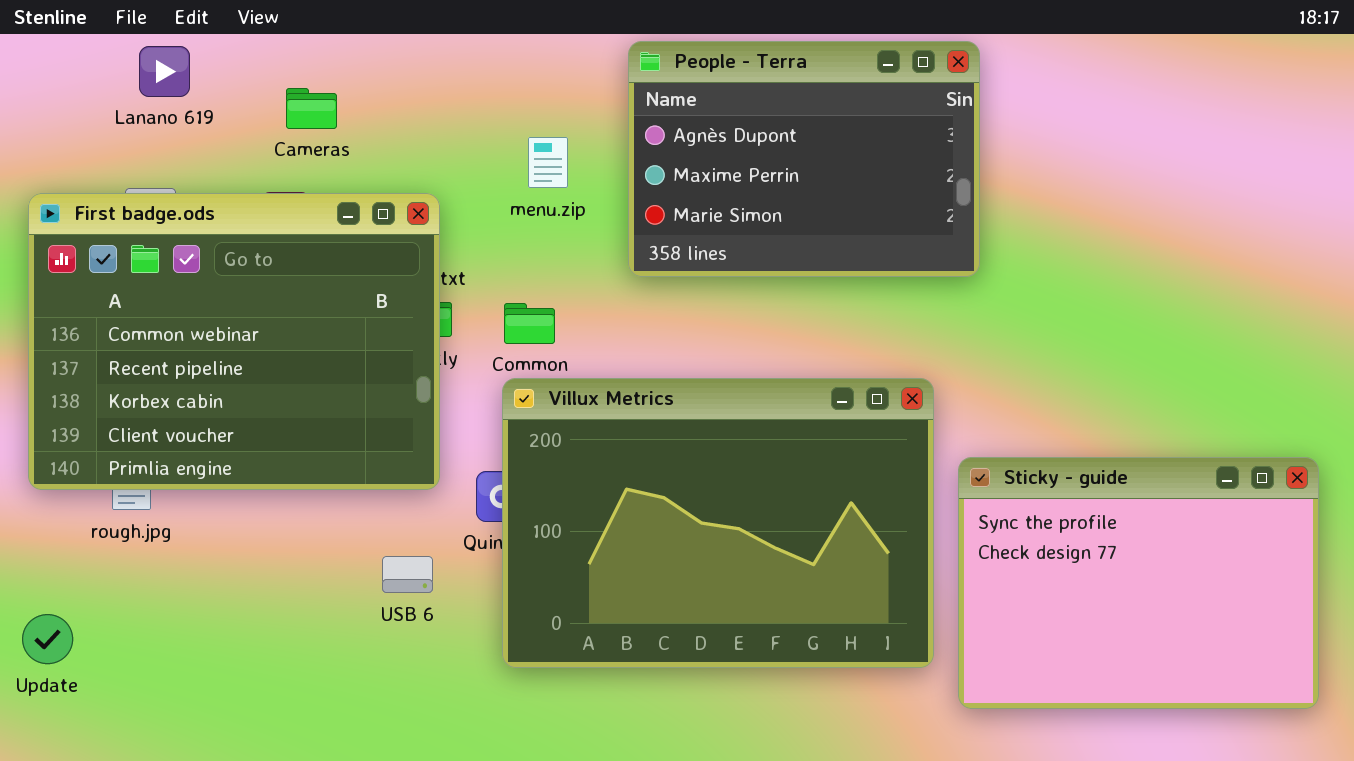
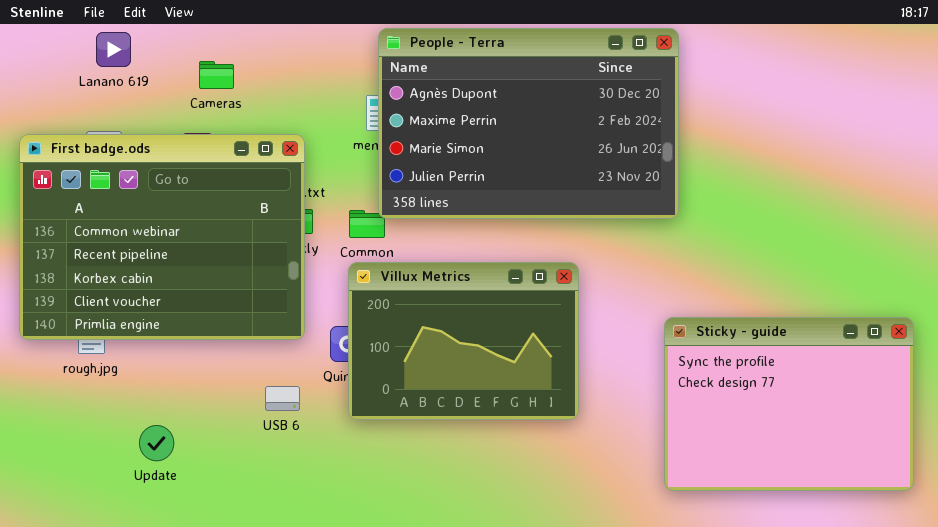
People - Terra: [628,41,980,277] -> [378,28,679,219], resized
Villux Metrics: [502,378,934,668] -> [348,262,579,420], resized
Update: [22,614,73,664] -> [139,425,174,461], moved

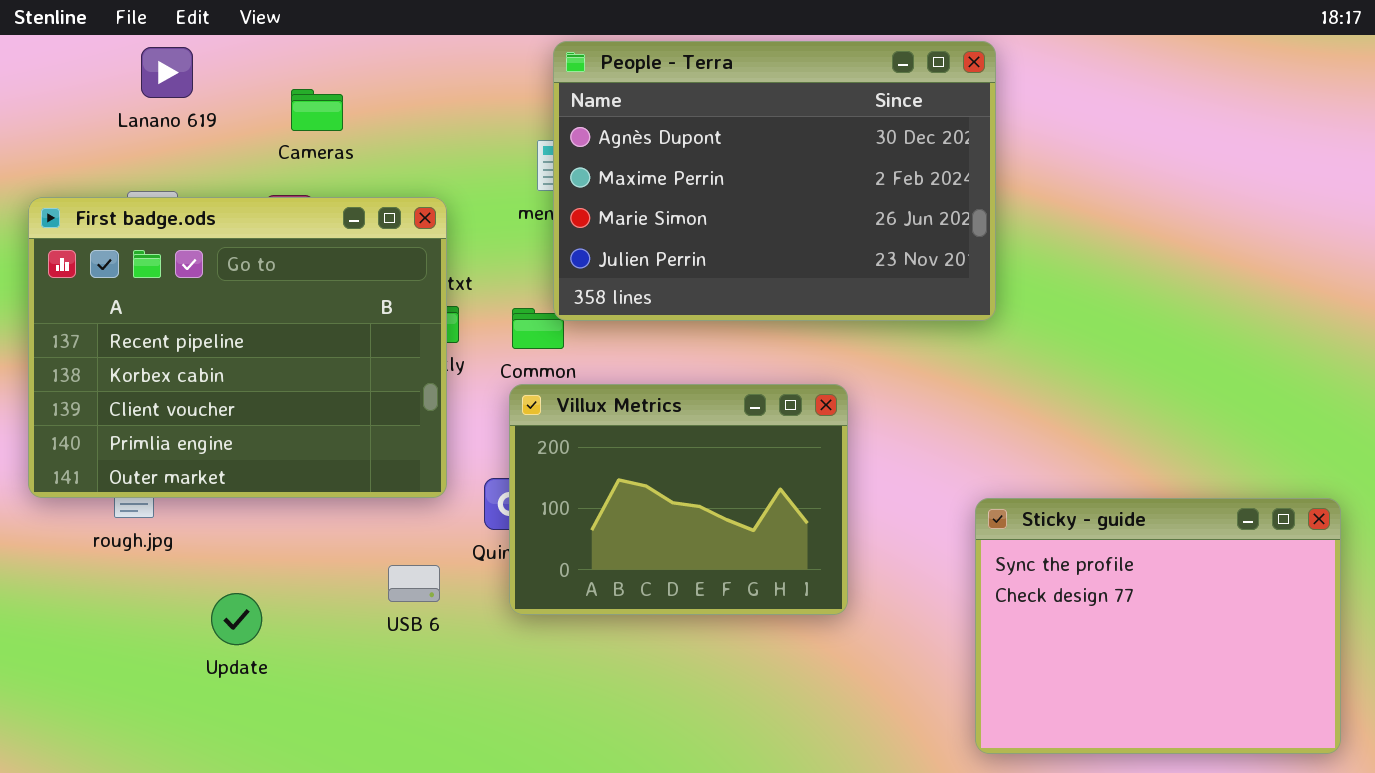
First badge.ods: [19,134,305,340] -> [28,197,447,498], scrolled down 1 row
Sticky - guide: [664,317,914,491] -> [975,498,1341,754], moved
Update: [139,425,174,461] -> [211,593,262,645], moved

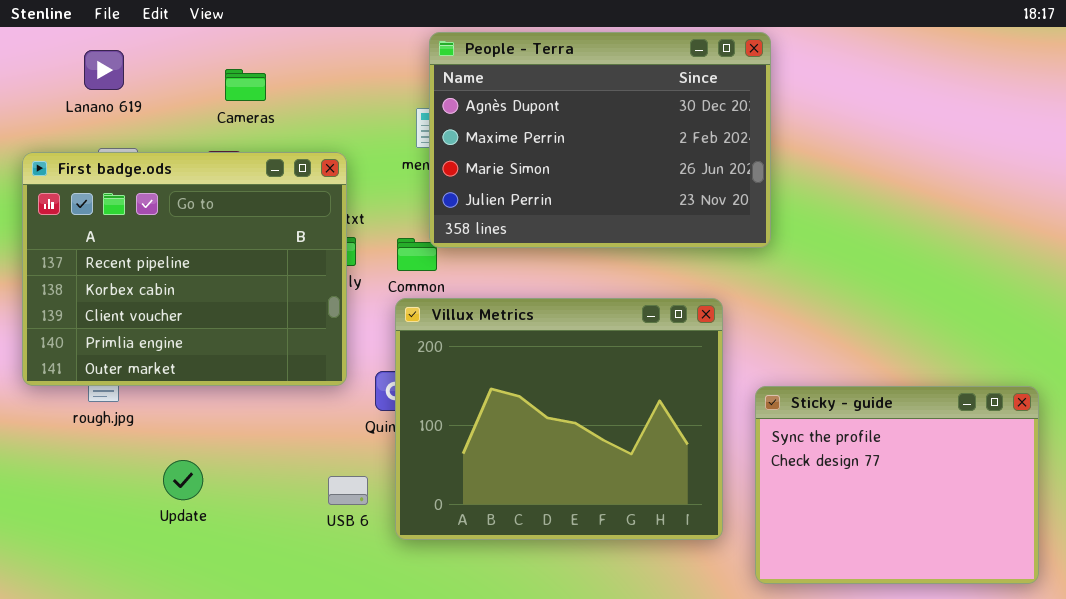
Lanano 619: [141,47,193,98] -> [84,50,124,90], moved
Villux Metrics: [509,384,848,615] -> [395,298,723,540], resized
USB 6: [388,565,440,602] -> [328,476,368,505], moved

